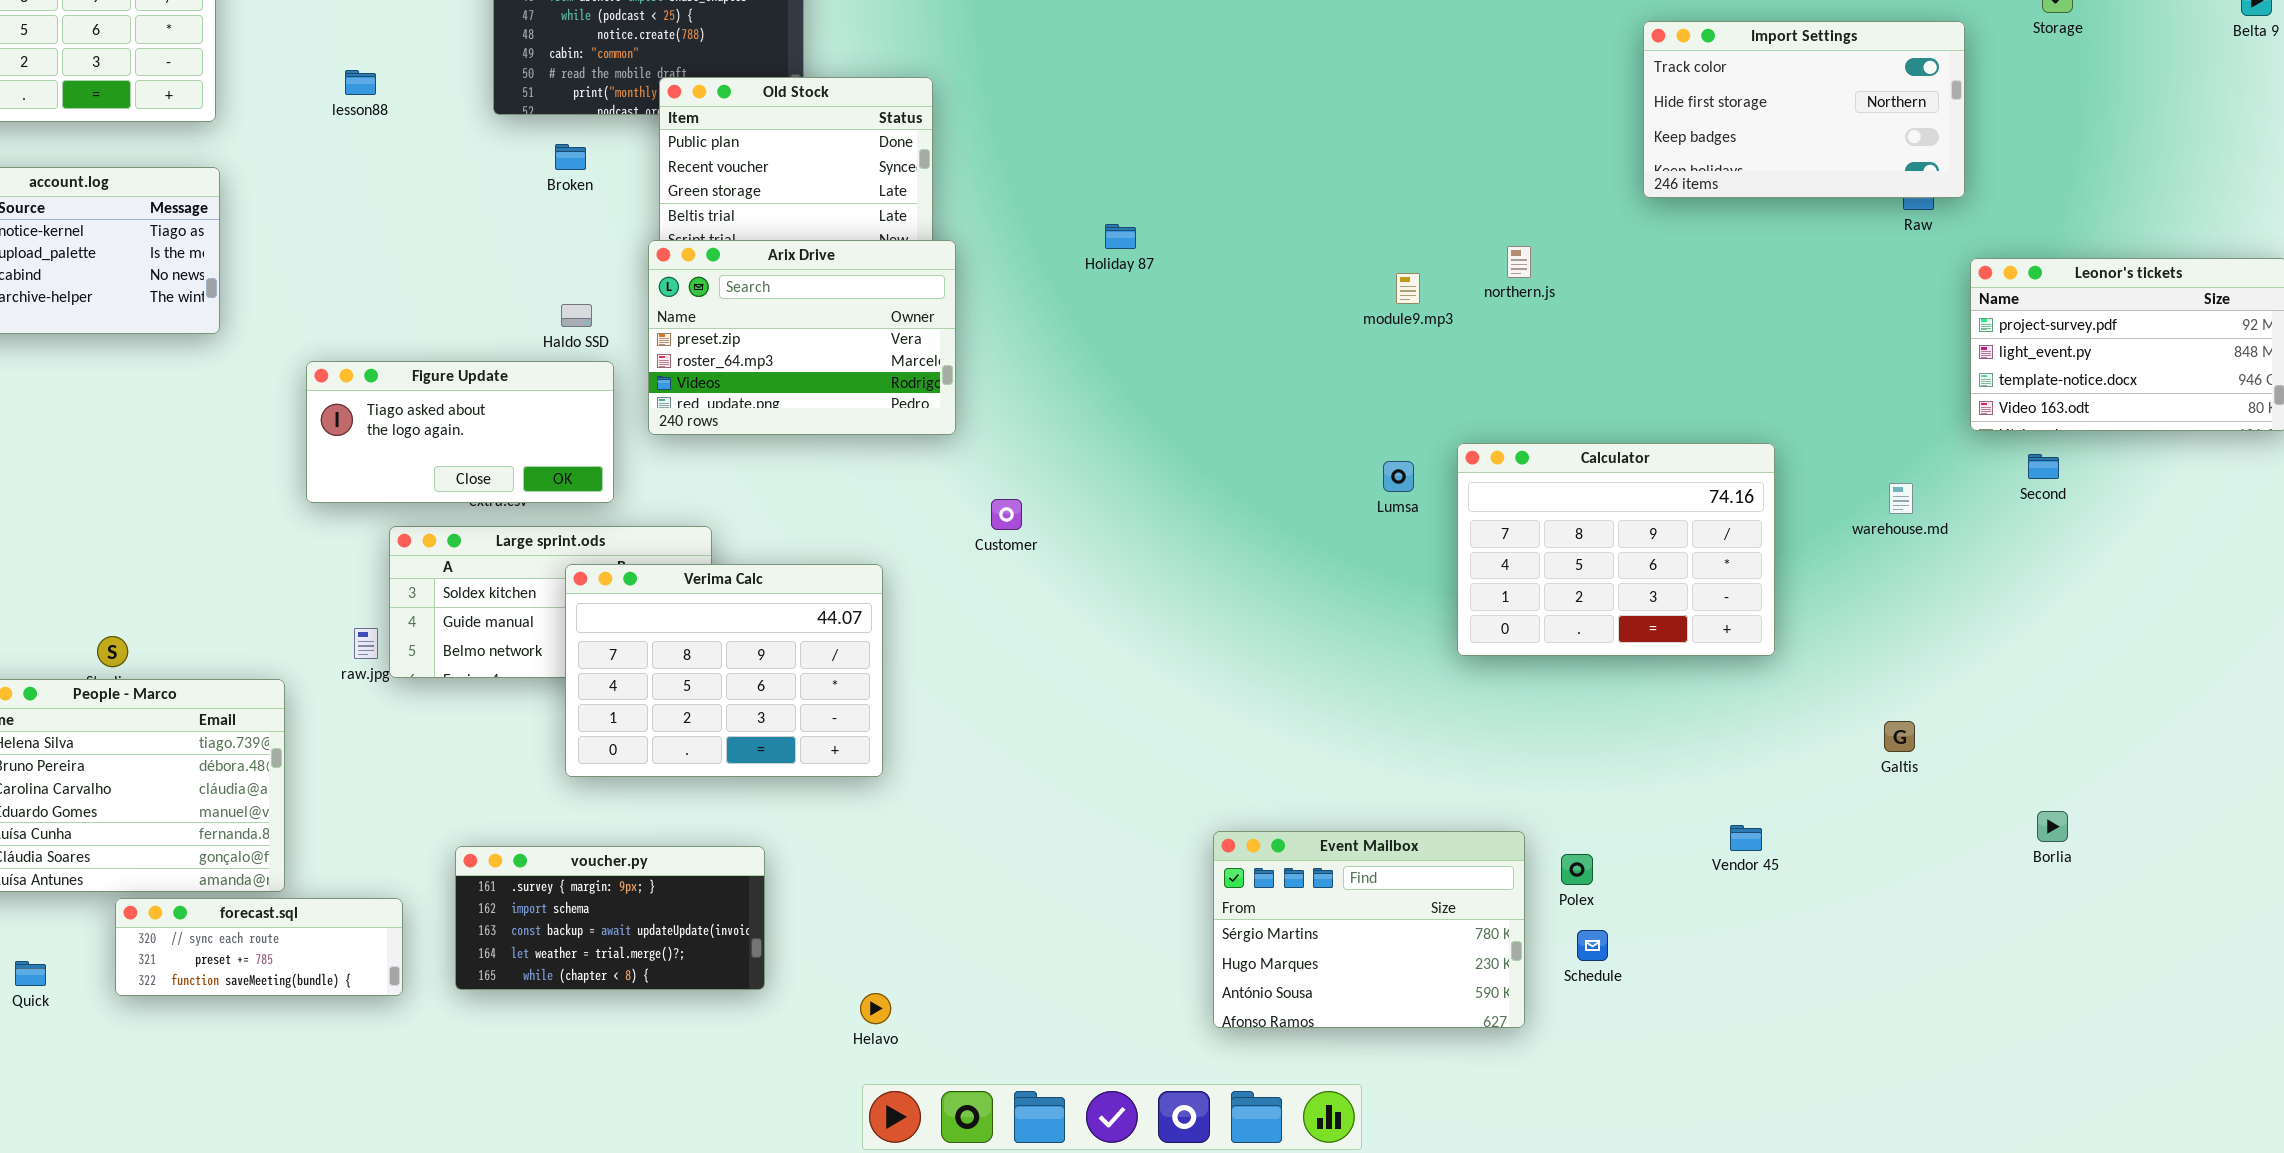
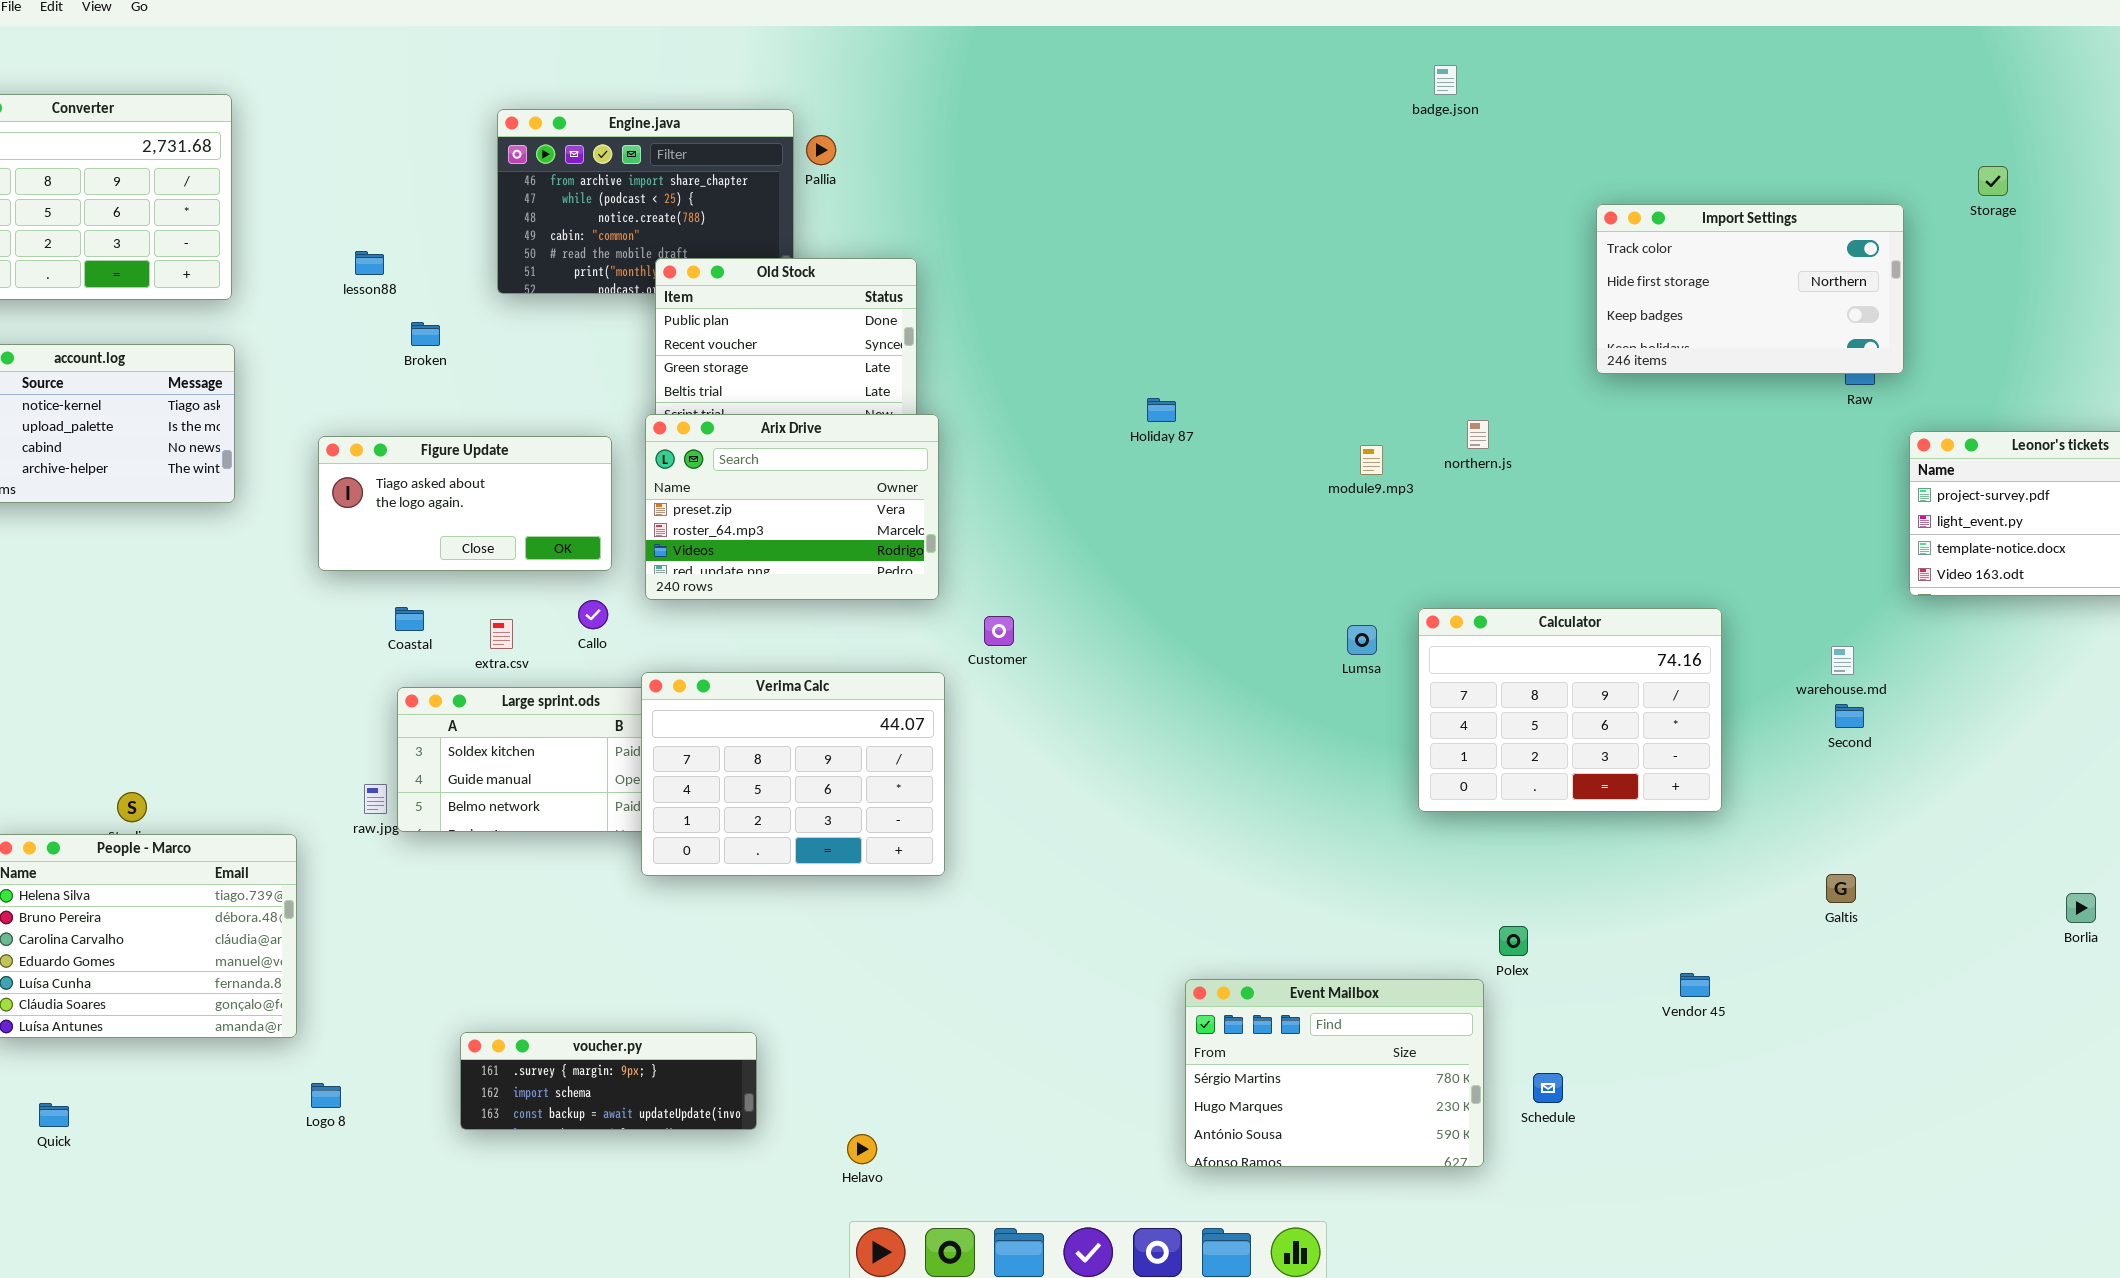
Broken: [555,144,586,170] -> [411,322,440,346], moved
Holiday 87: [1105,224,1136,249] -> [1147,398,1176,422], moved
Figure Update: [306,361,614,503] -> [318,436,612,571], moved
Second: [2028,454,2059,479] -> [1835,704,1864,728], moved
Customer: [991,499,1022,530] -> [984,616,1014,646], moved
Verima Calc: [565,564,883,777] -> [641,672,945,876], moved
Borlia: [2037,811,2068,842] -> [2066,893,2096,923], moved
voucher.py: [455,846,765,990] -> [460,1032,757,1130], resized
Polex: [1561,854,1593,885] -> [1499,926,1528,956], moved
forecast.sql: [115,898,403,996] -> none, closed

